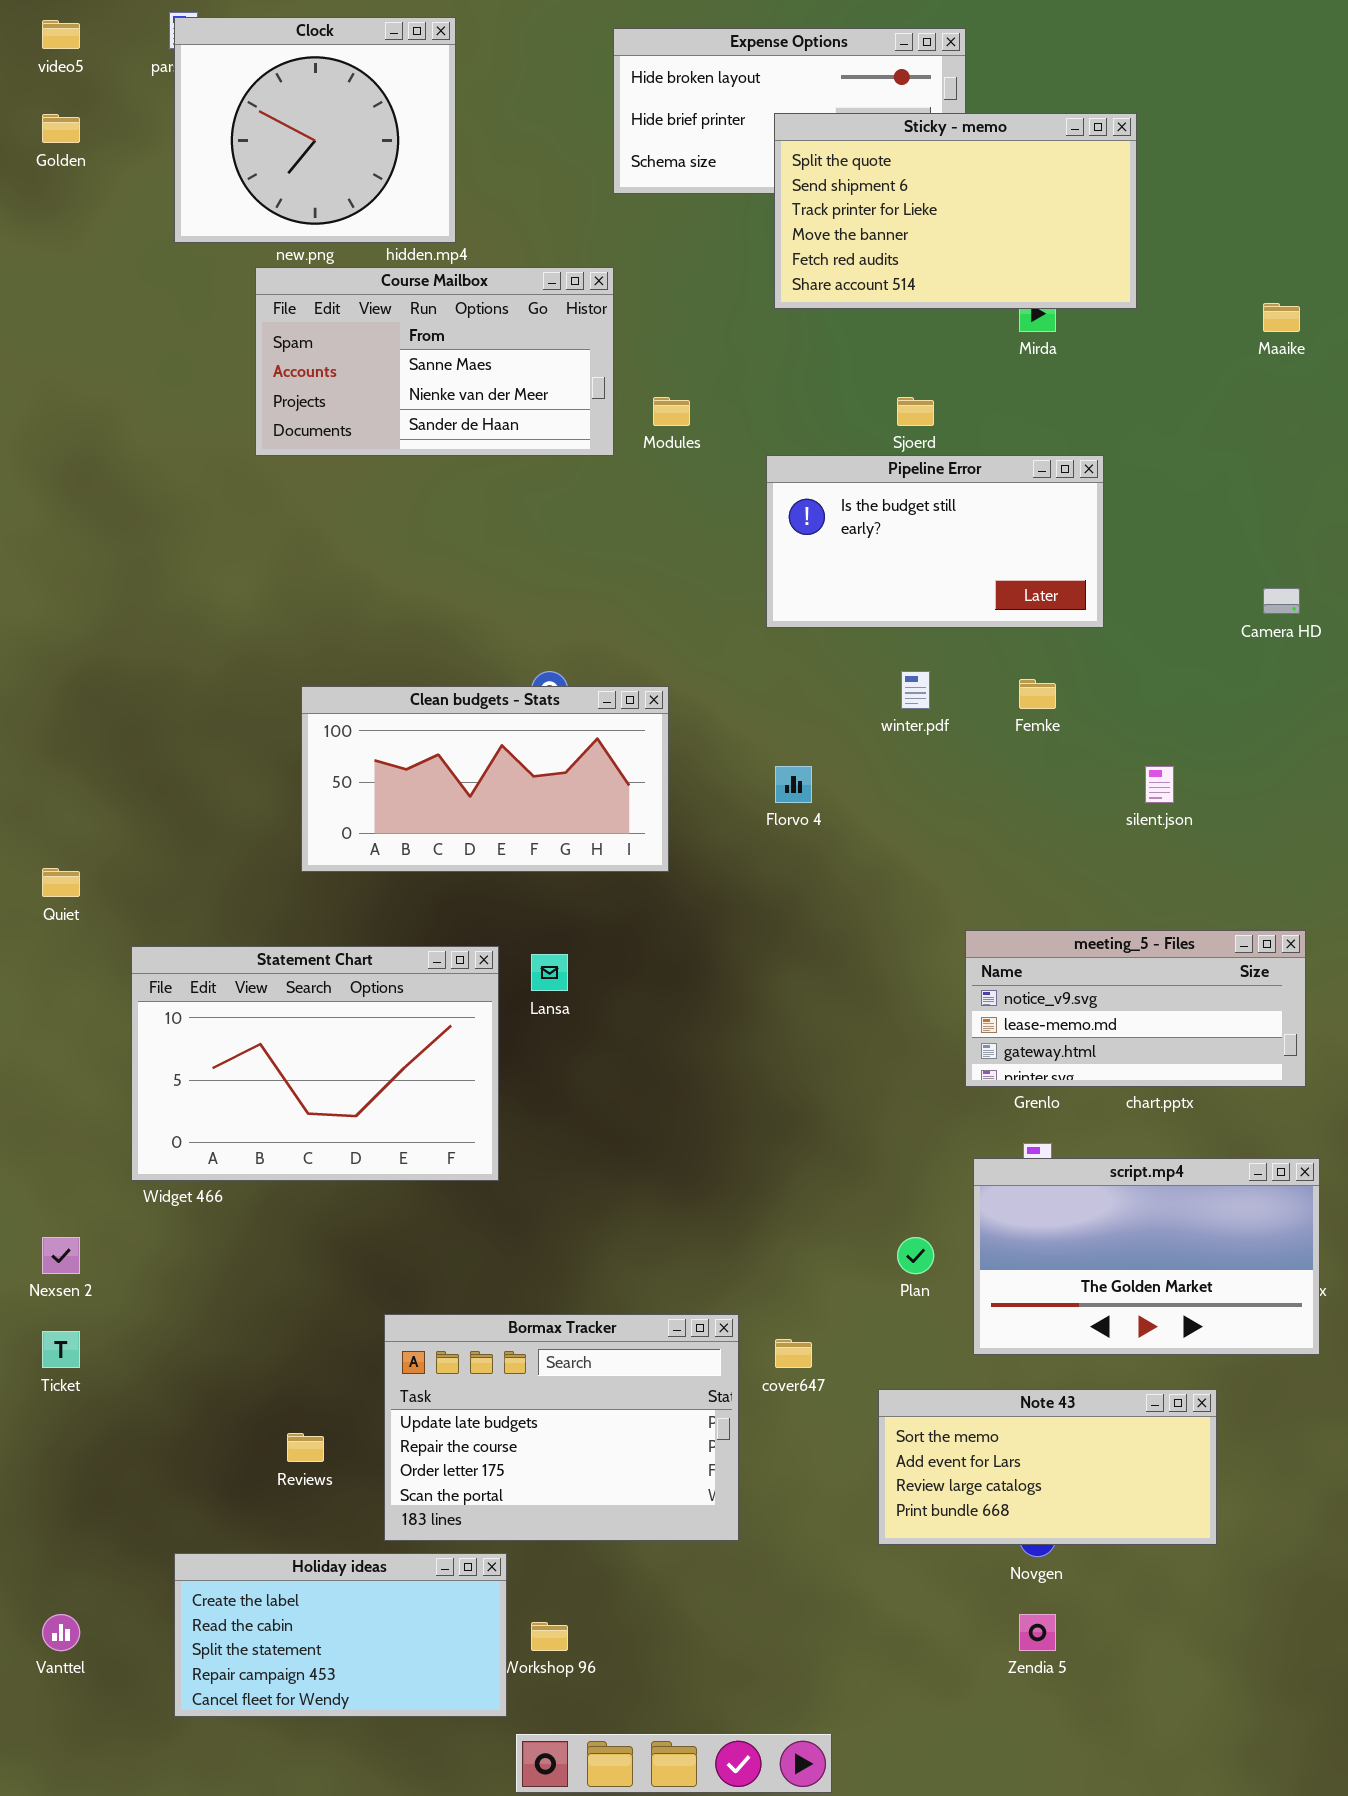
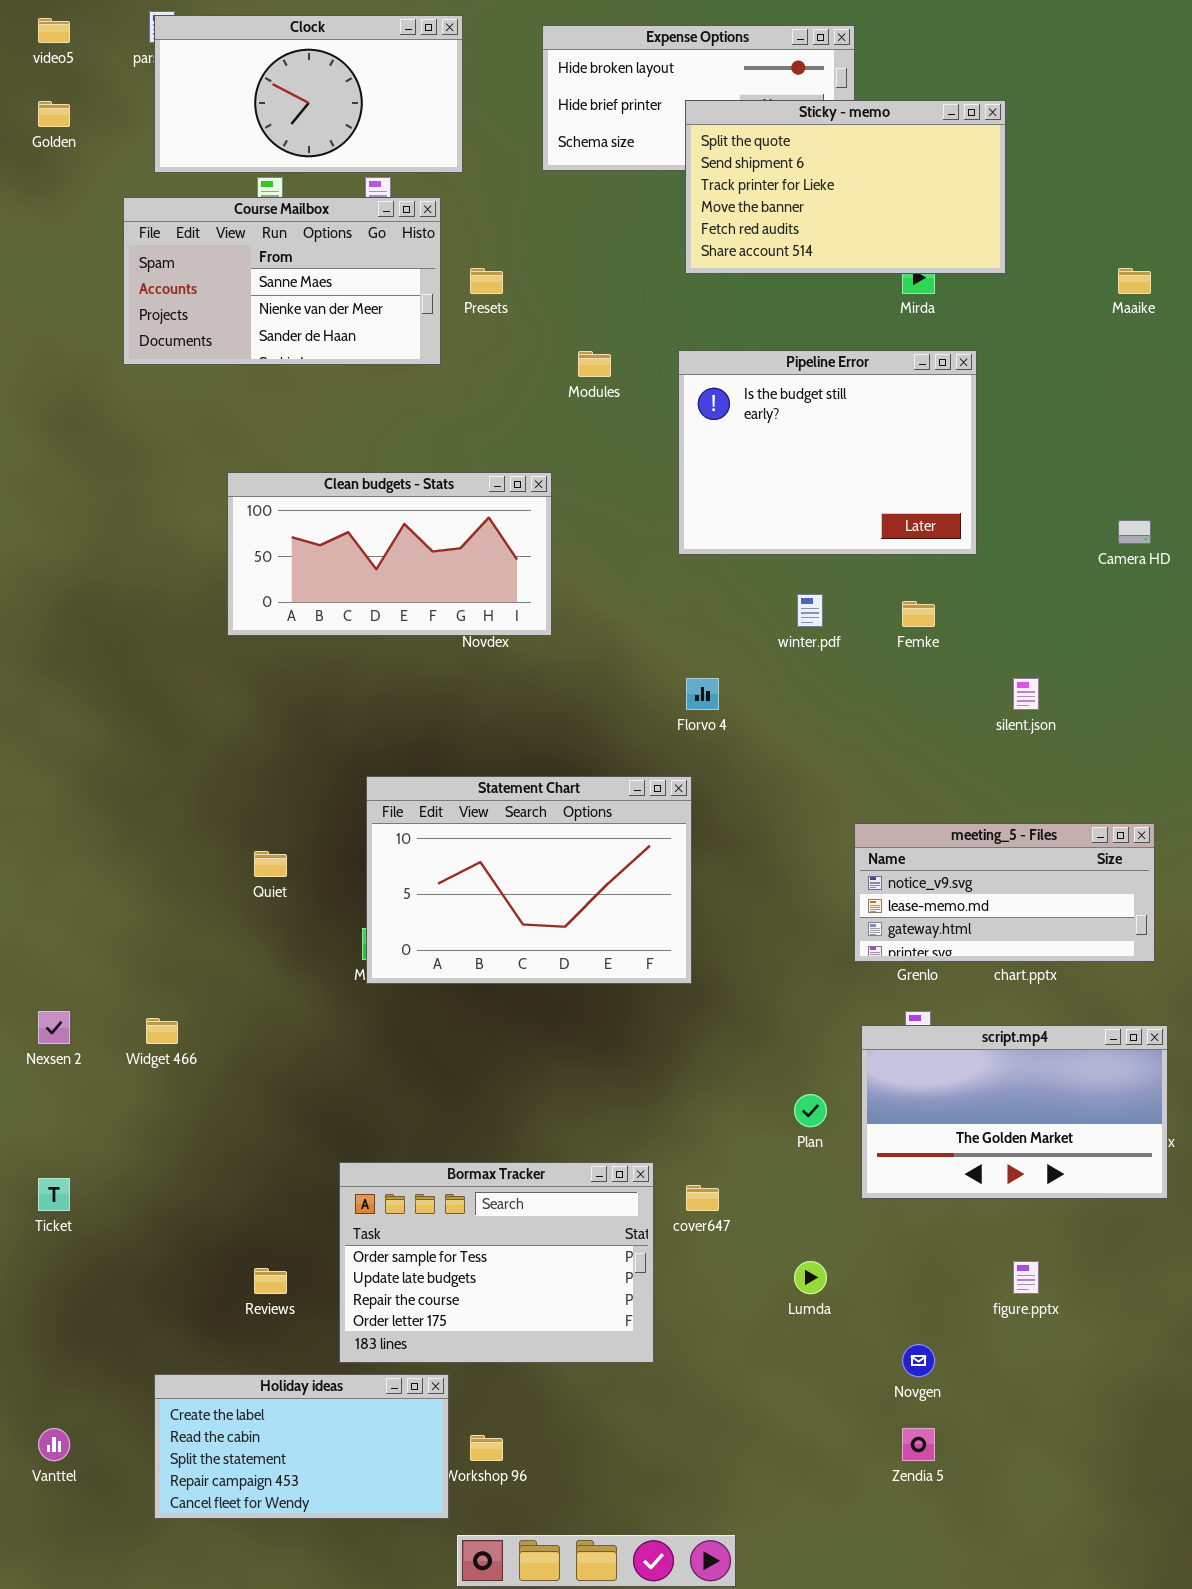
Clock: [174,17,456,243] -> [154,15,463,173], resized
Course Mailbox: [255,267,614,456] -> [123,197,441,365], moved
Pipeline Error: [766,455,1104,628] -> [678,350,977,555], resized
Clean budgets - Stats: [301,686,669,872] -> [227,472,552,636], moved
Quiet: [42,868,80,897] -> [254,851,287,877], moved
Statement Chart: [131,946,499,1181] -> [366,776,692,984], moved
Nexsen 2: [42,1237,80,1274] -> [38,1011,70,1044], moved
Bormax Tracker: [384,1314,739,1541] -> [339,1162,654,1363], scrolled up 1 row
Note 43: [878,1389,1217,1545] -> none, closed

